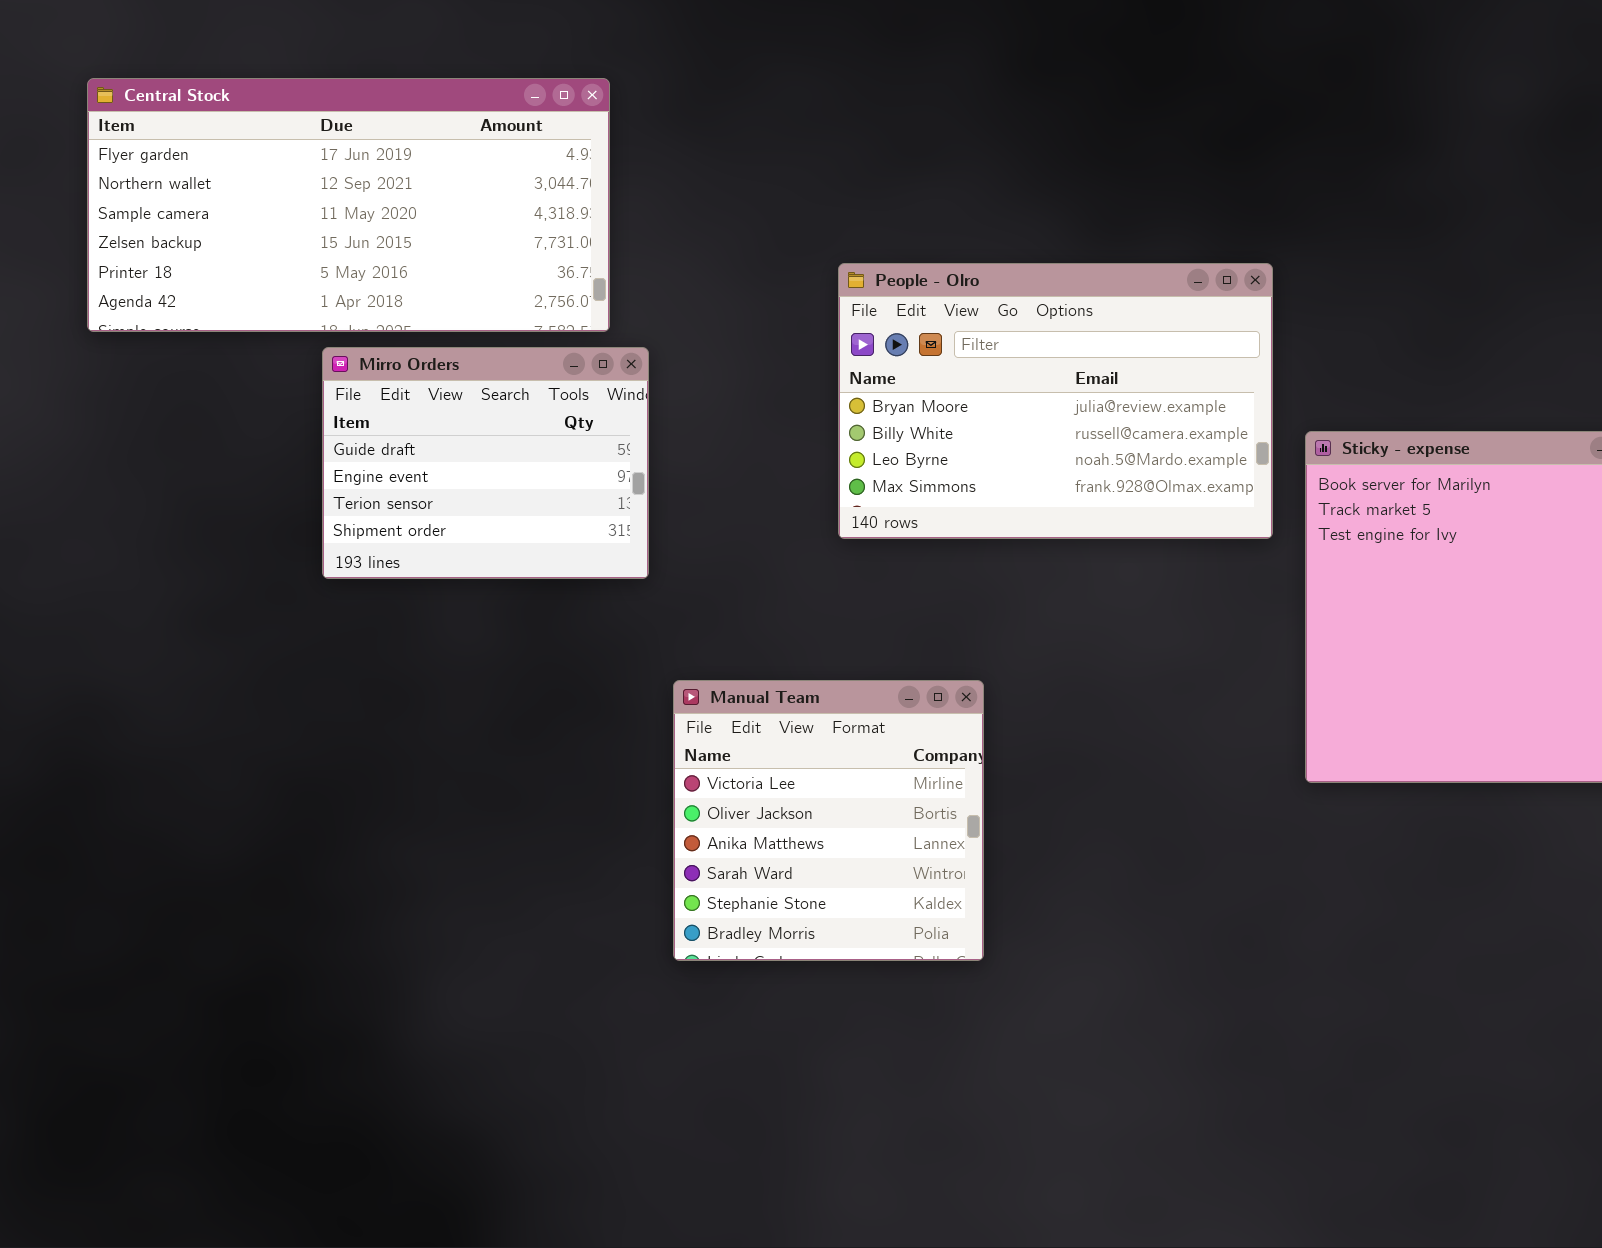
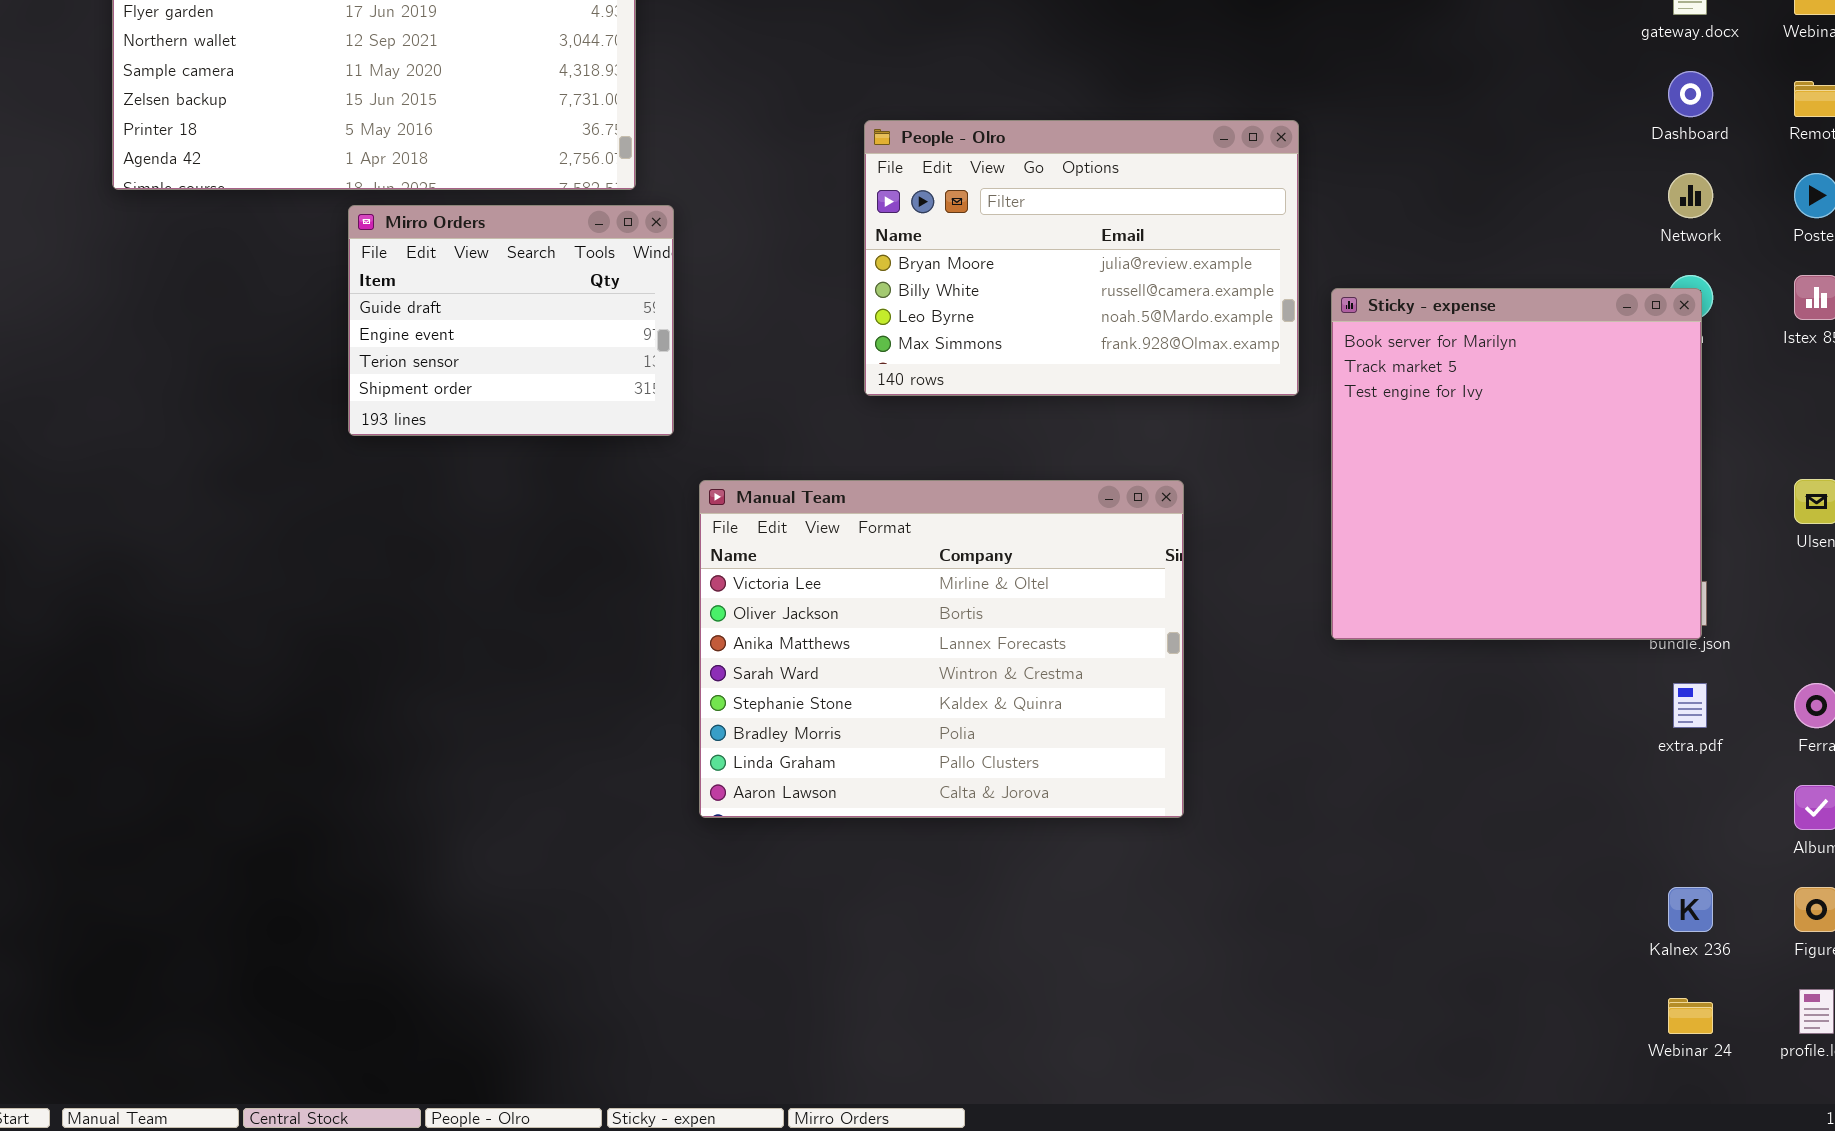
Manual Team: [673,680,984,961] -> [699,480,1184,818], resized

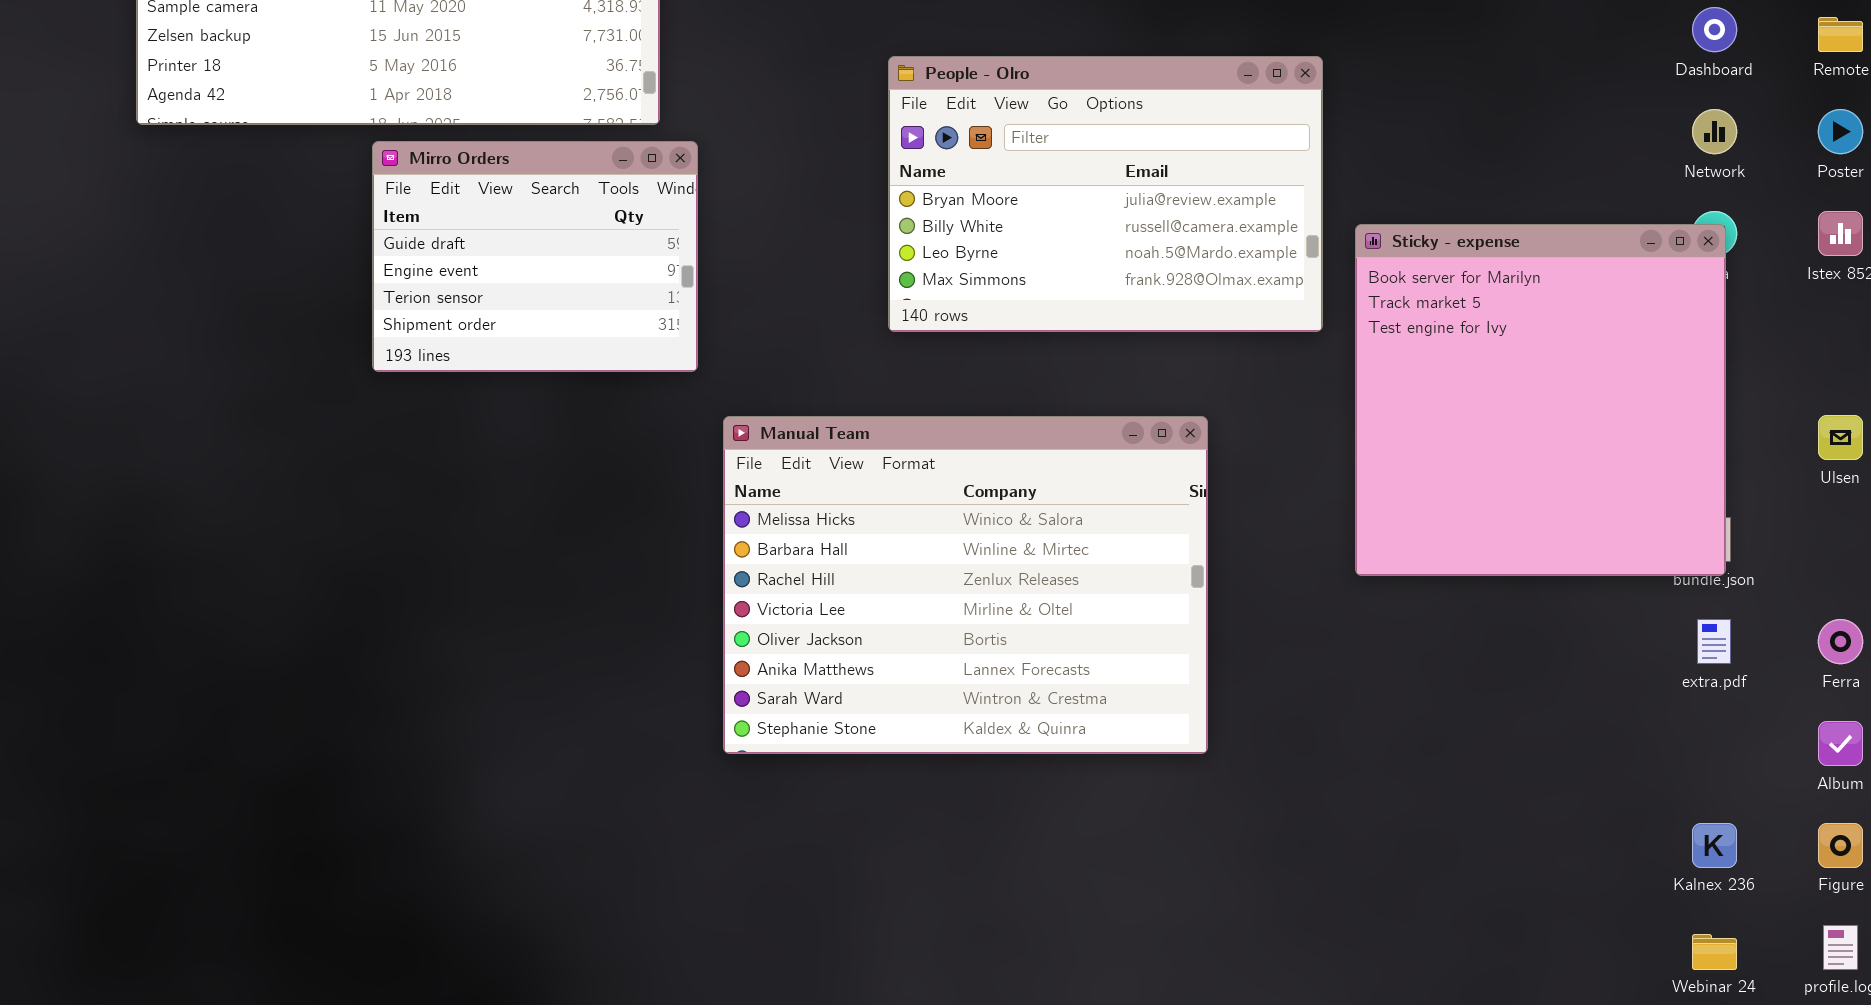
Manual Team: [699,480,1184,818] -> [723,416,1208,754], scrolled up 3 rows

